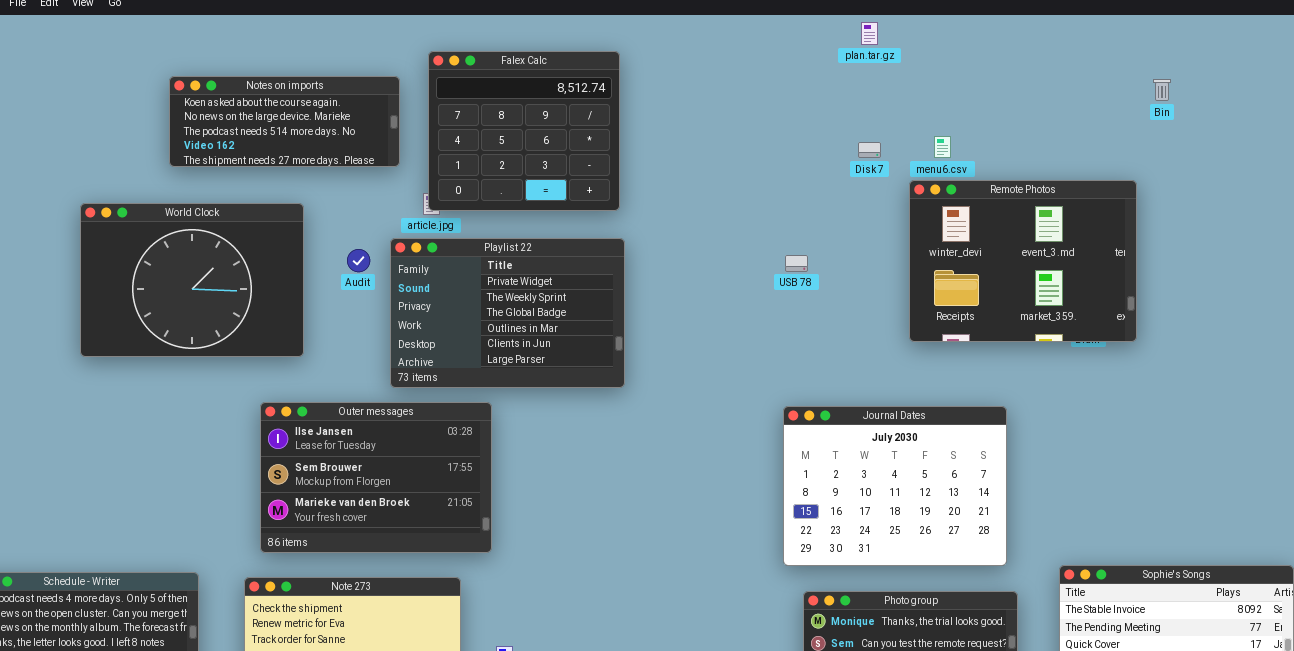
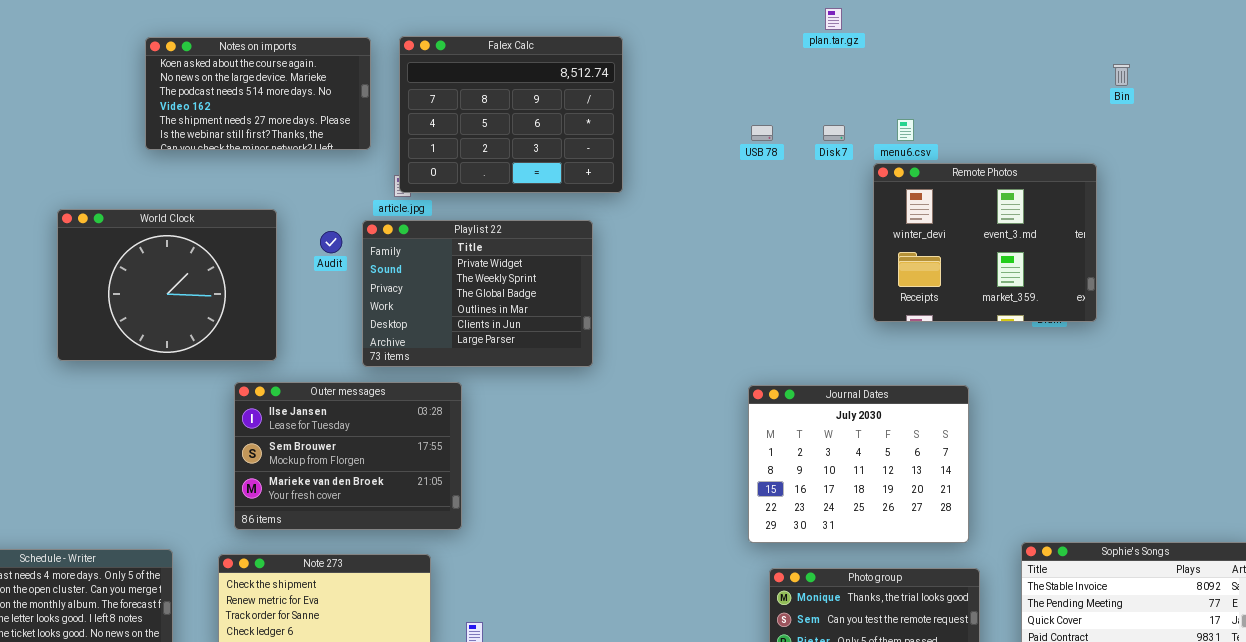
Falex Calc: [428,51,620,211] -> [399,36,623,193], resized
Notes on imports: [169,76,400,167] -> [145,37,371,150], resized
World Clock: [80,203,304,357] -> [57,209,277,361], moved
USB 78: [785,255,808,272] -> [751,125,773,141], moved

